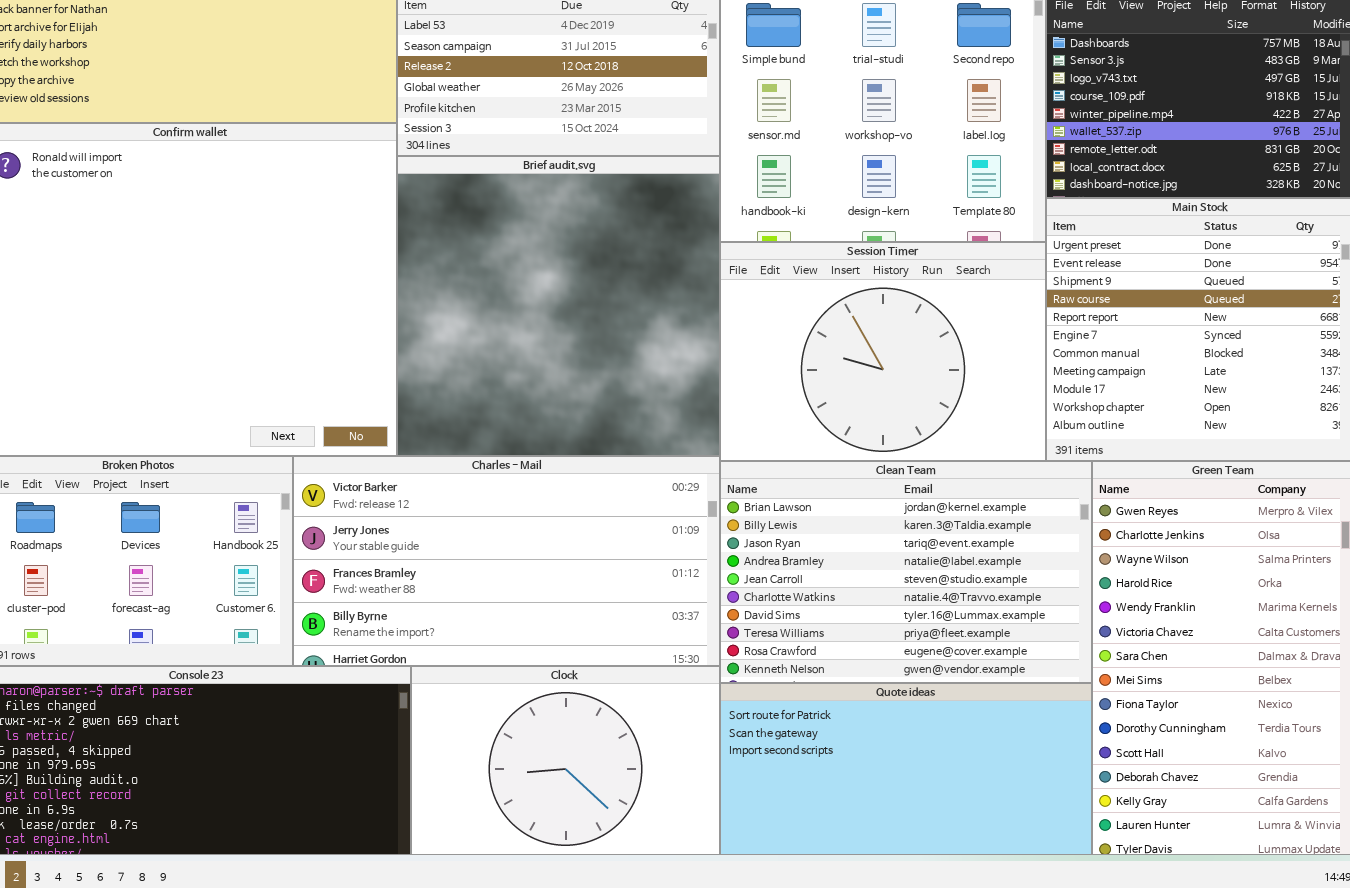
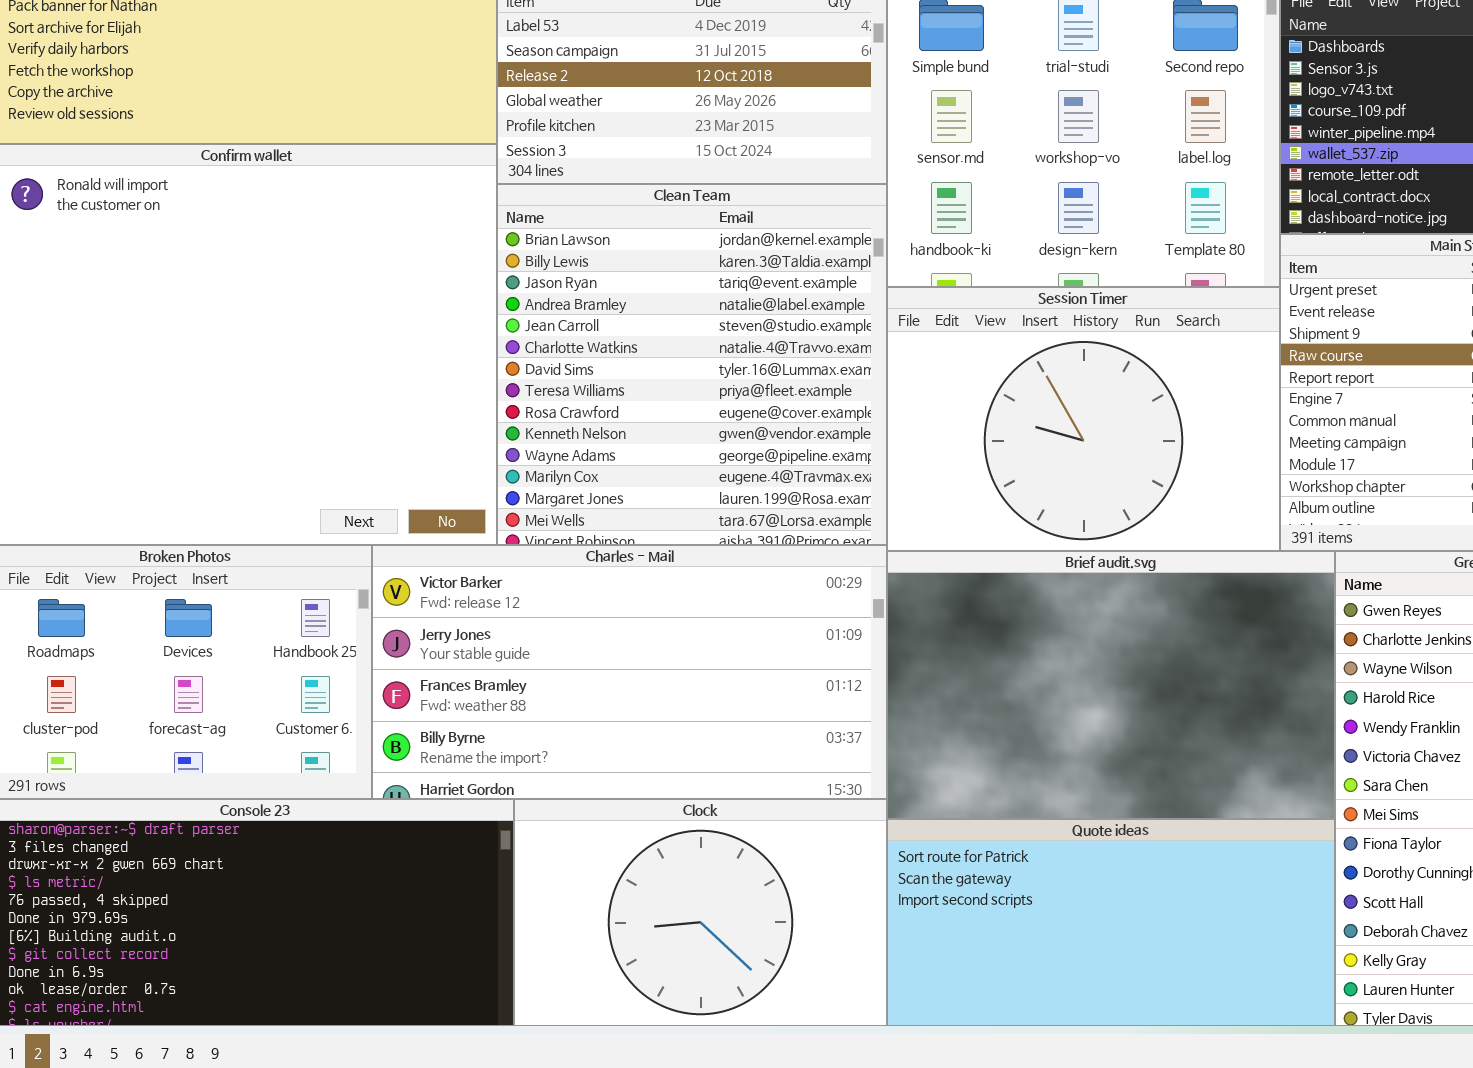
Brief audit.svg: [397,156,720,456] -> [887,551,1335,819], moved, resized
Clean Team: [720,461,1092,683] -> [497,184,887,545], moved, resized

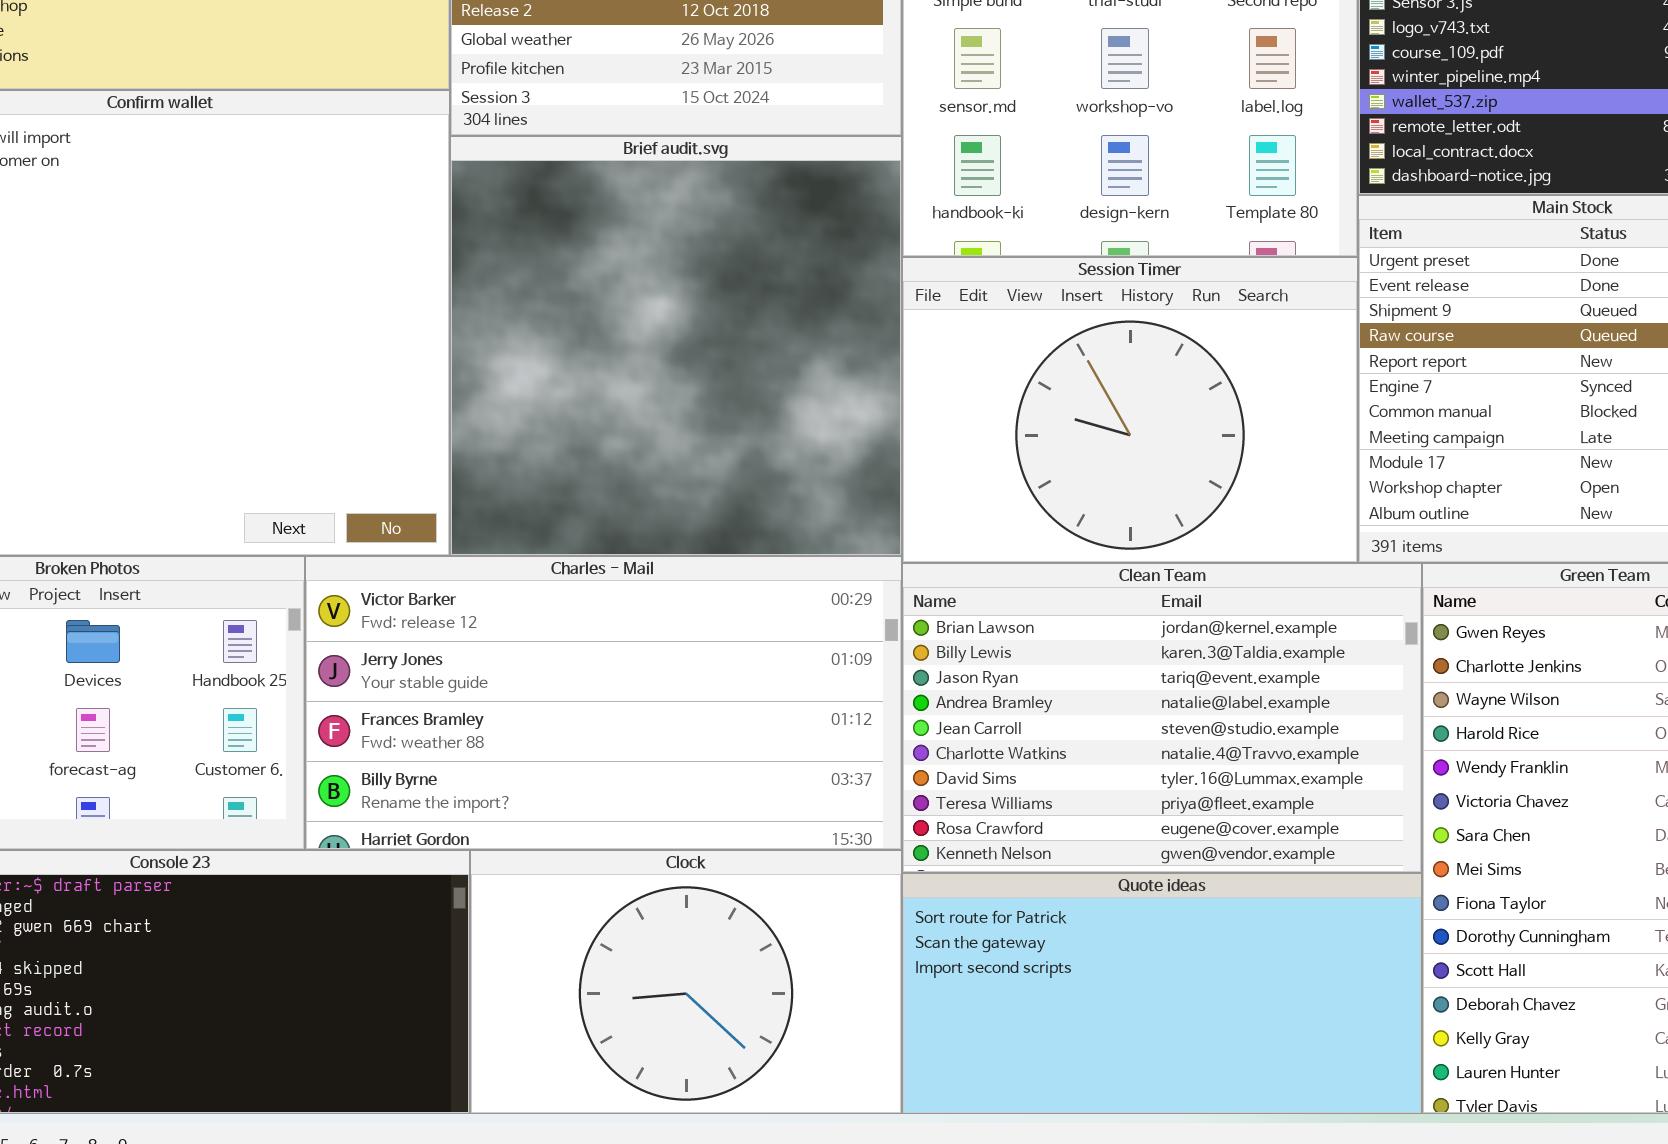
Clean Team: [497,184,887,545] -> [902,563,1422,873], moved, resized
Brief audit.svg: [887,551,1335,819] -> [450,136,902,556], moved, resized

